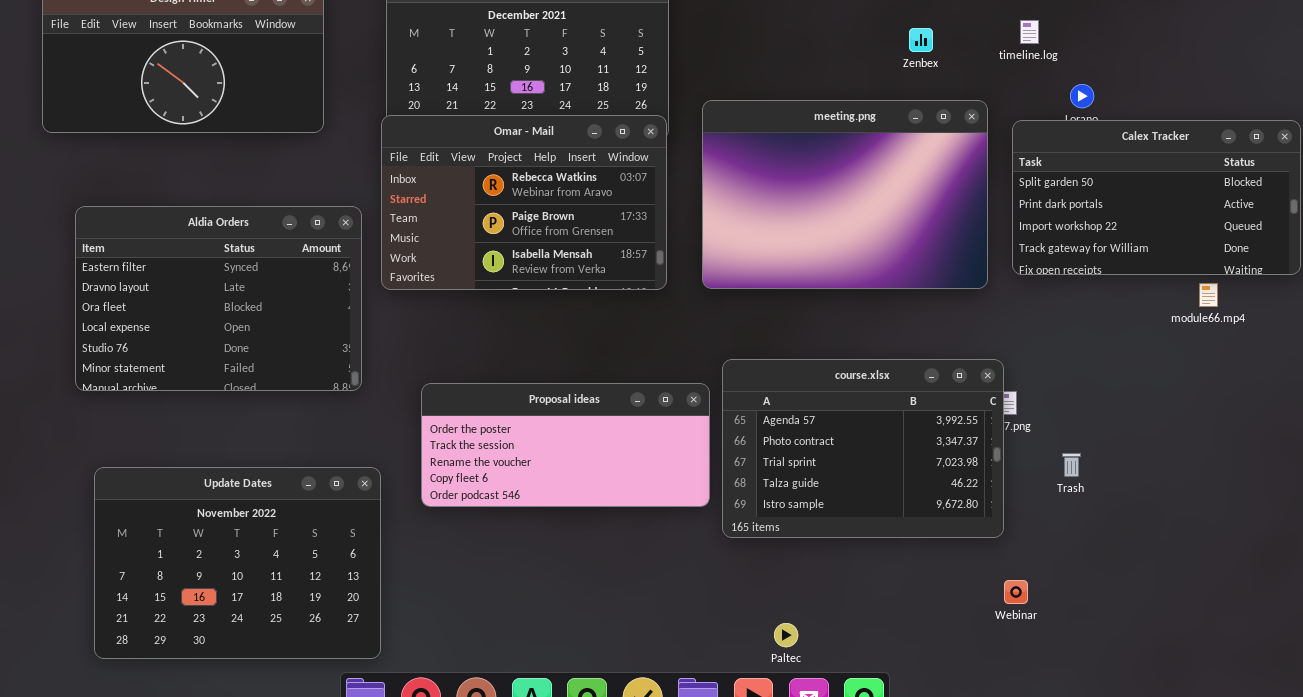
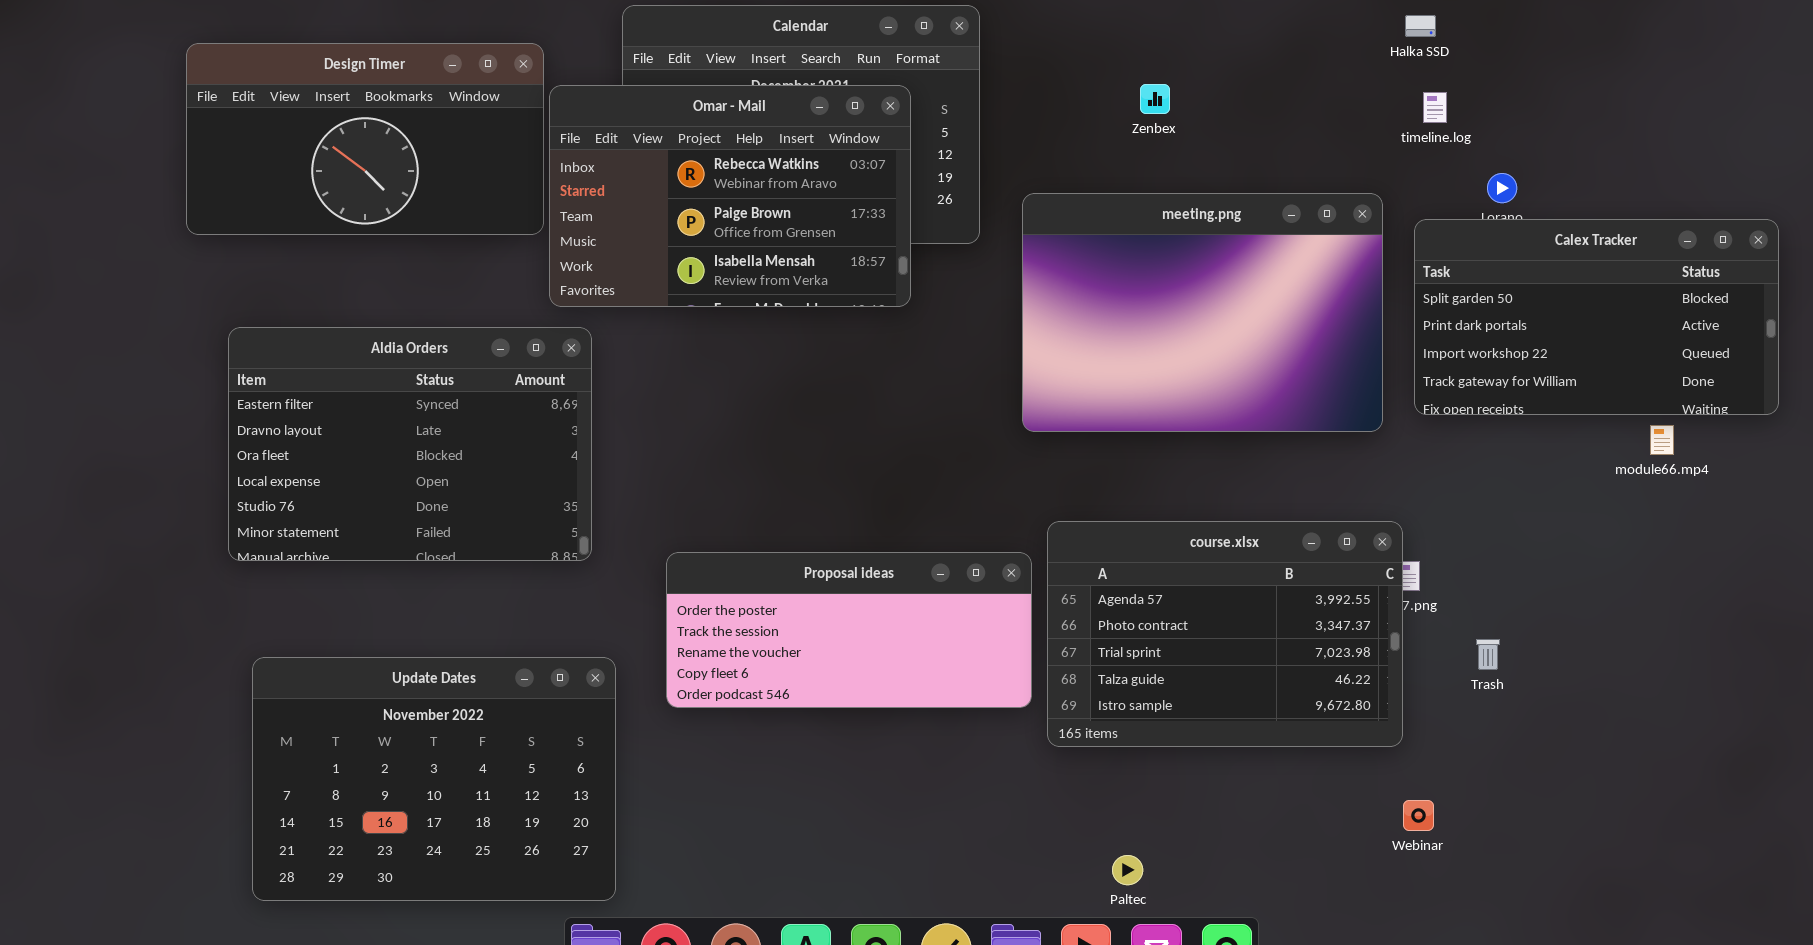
Zenbex: [909,28,933,52] -> [1140,84,1170,114], moved
Omar - Mail: [381,115,667,290] -> [549,85,911,307], moved

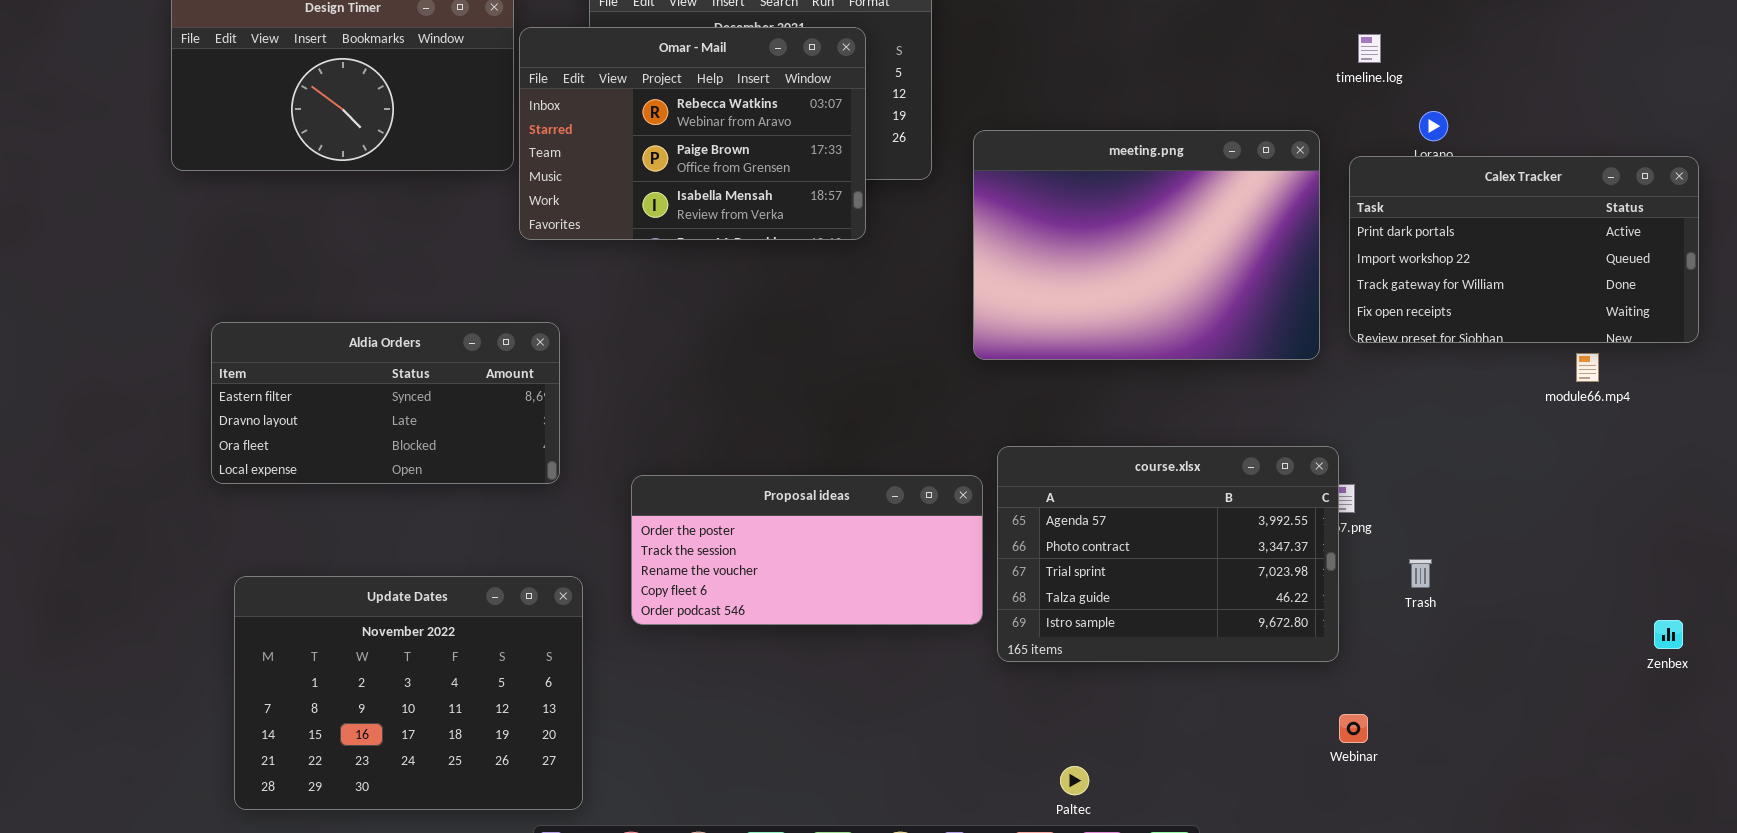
Zenbex: [1140,84,1170,114] -> [1654,620,1683,649], moved
Calex Tracker: [1414,219,1779,415] -> [1349,156,1699,343], scrolled down 1 row
Aldia Orders: [228,327,592,561] -> [211,322,560,484], resized

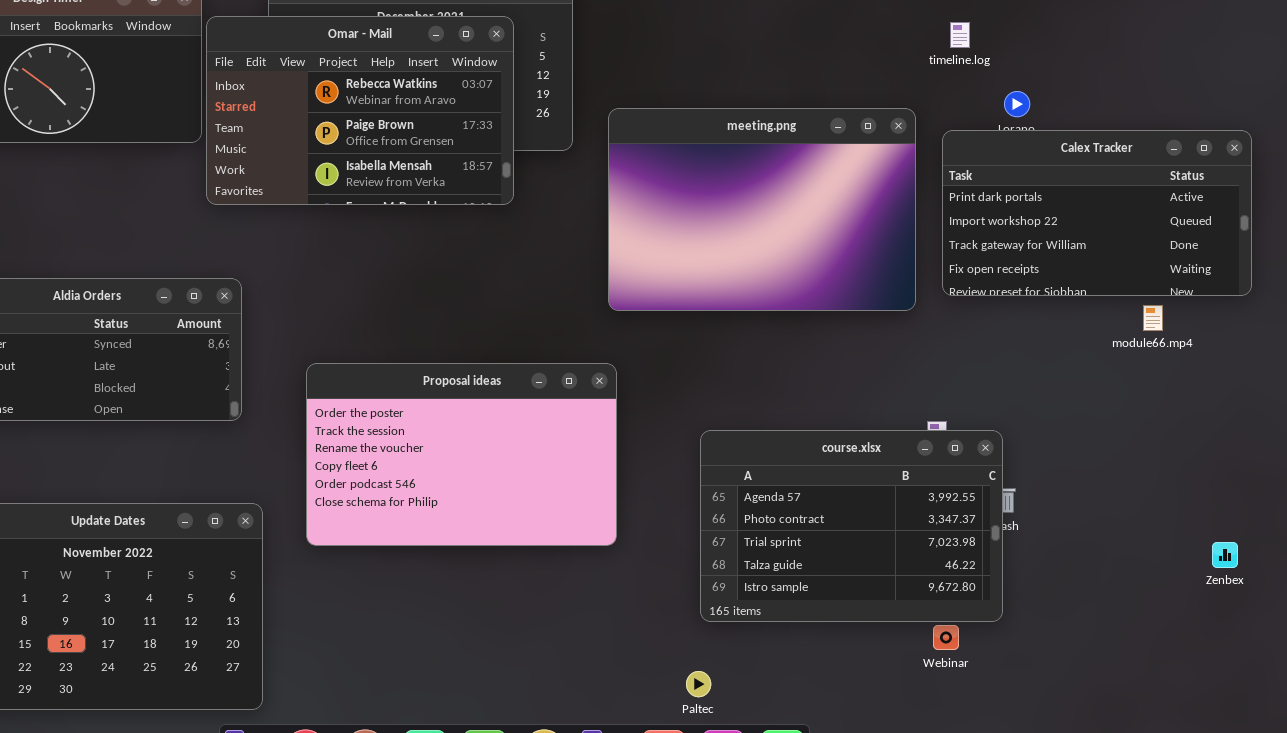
course.xlsx: [997,446,1339,662] -> [700,430,1003,622], moved
Proposal ideas: [631,475,983,625] -> [306,363,617,546], resized

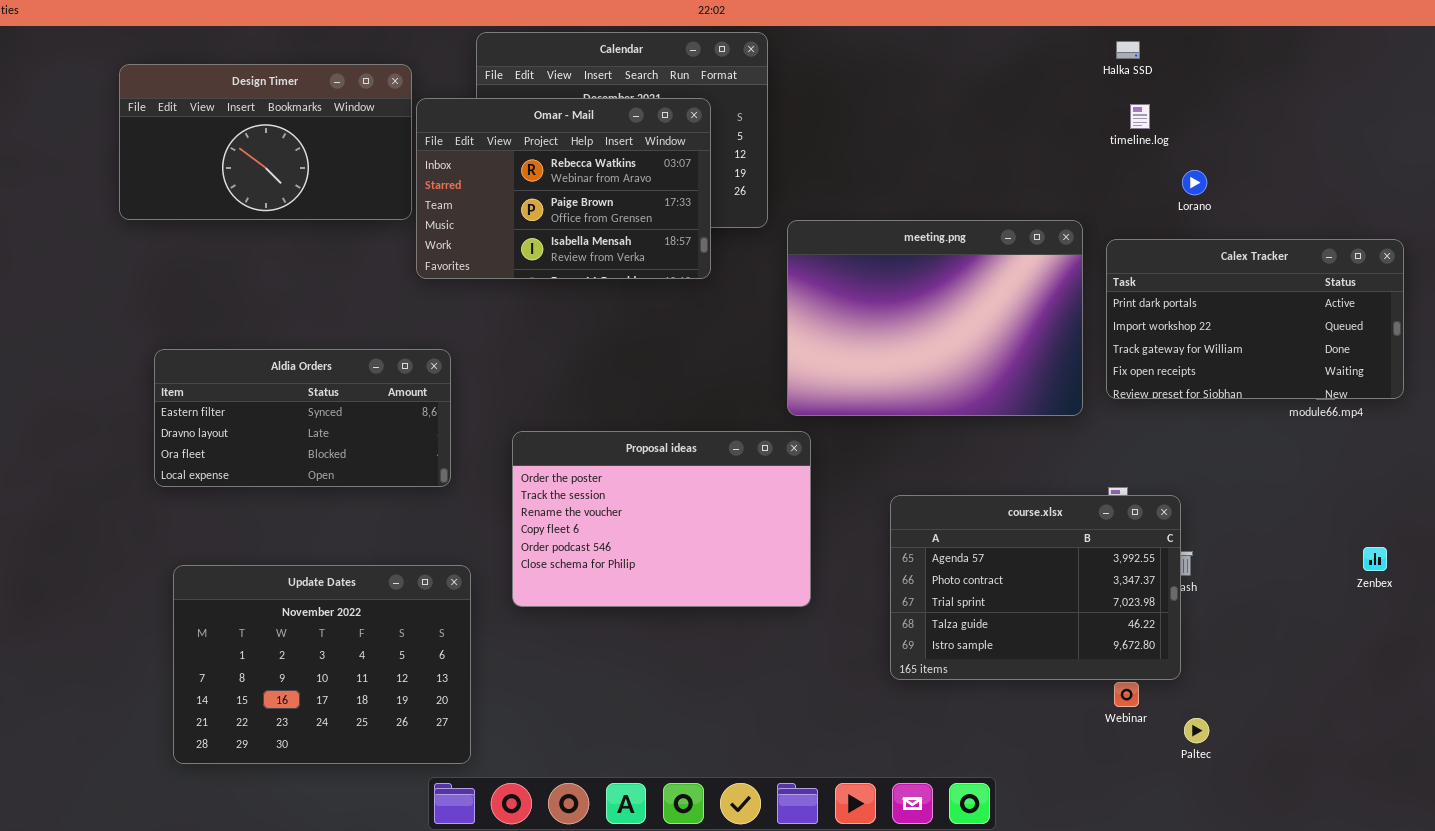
meeting.png: [608,108,916,311] -> [787,220,1083,416], moved
Calex Tracker: [942,130,1252,296] -> [1106,239,1404,399], moved
Zenbex: [1212,542,1238,568] -> [1363,547,1387,571], moved
Paltec: [686,671,711,697] -> [1184,718,1209,743], moved

